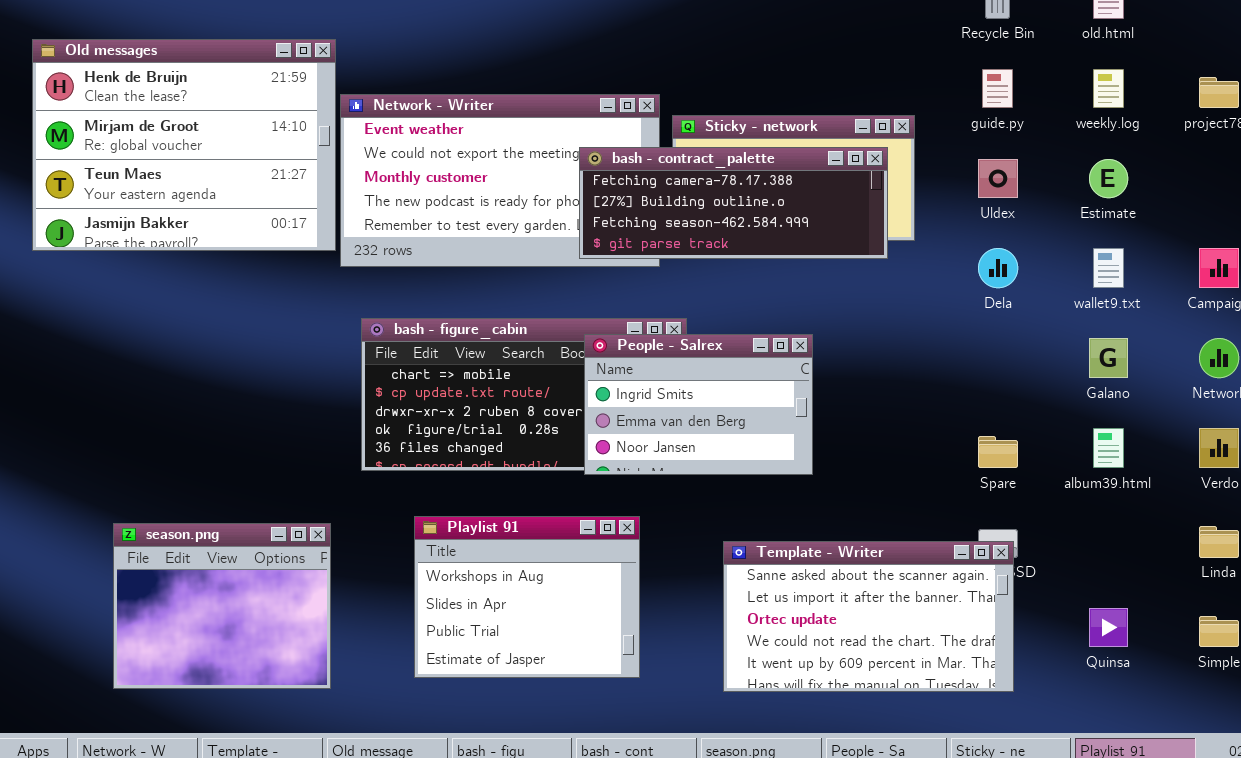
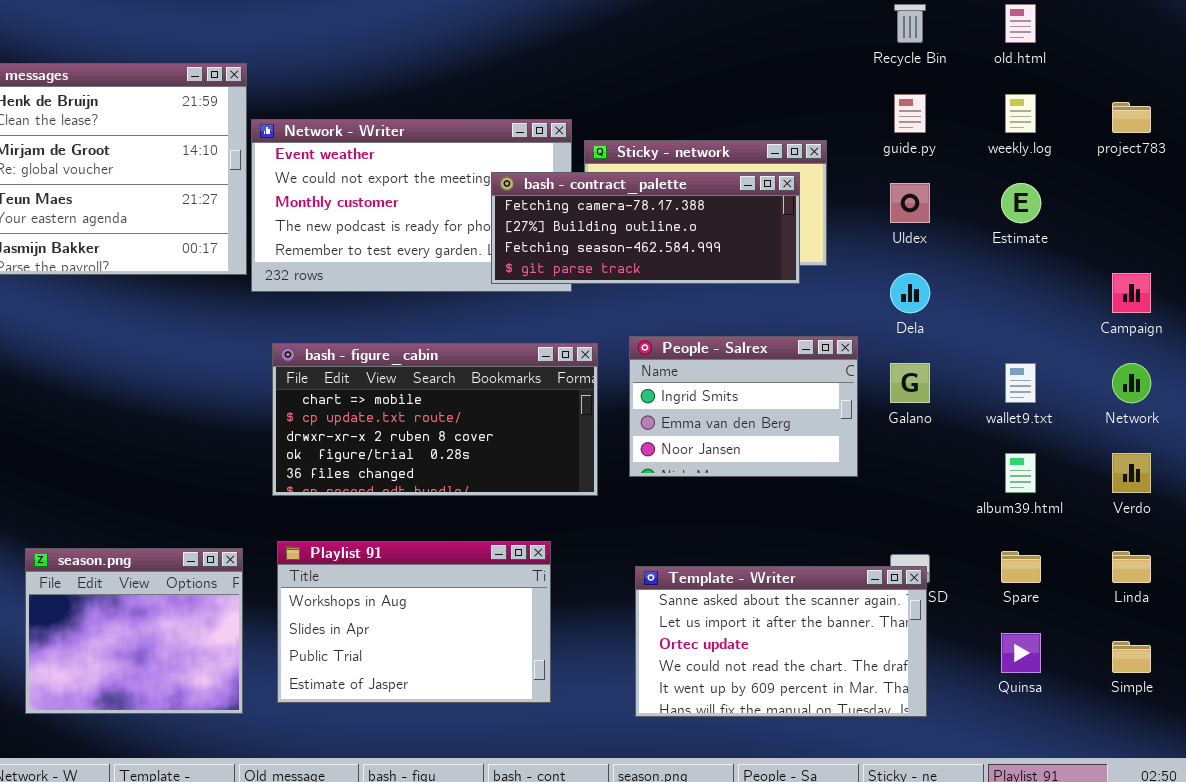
wallet9.txt: [1093,248,1124,288] -> [1005,363,1036,403], moved
People - Salrex: [584,334,813,475] -> [629,336,858,477], moved
Galano: [1089,338,1128,378] -> [890,363,930,403], moved
Spare: [978,436,1018,468] -> [1001,551,1041,583], moved
Playlist 91: [414,516,640,678] -> [277,541,551,703], resized

